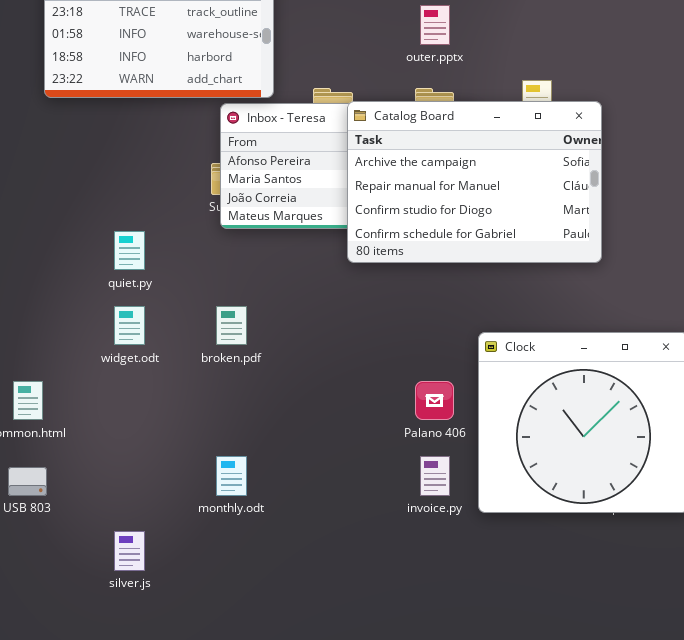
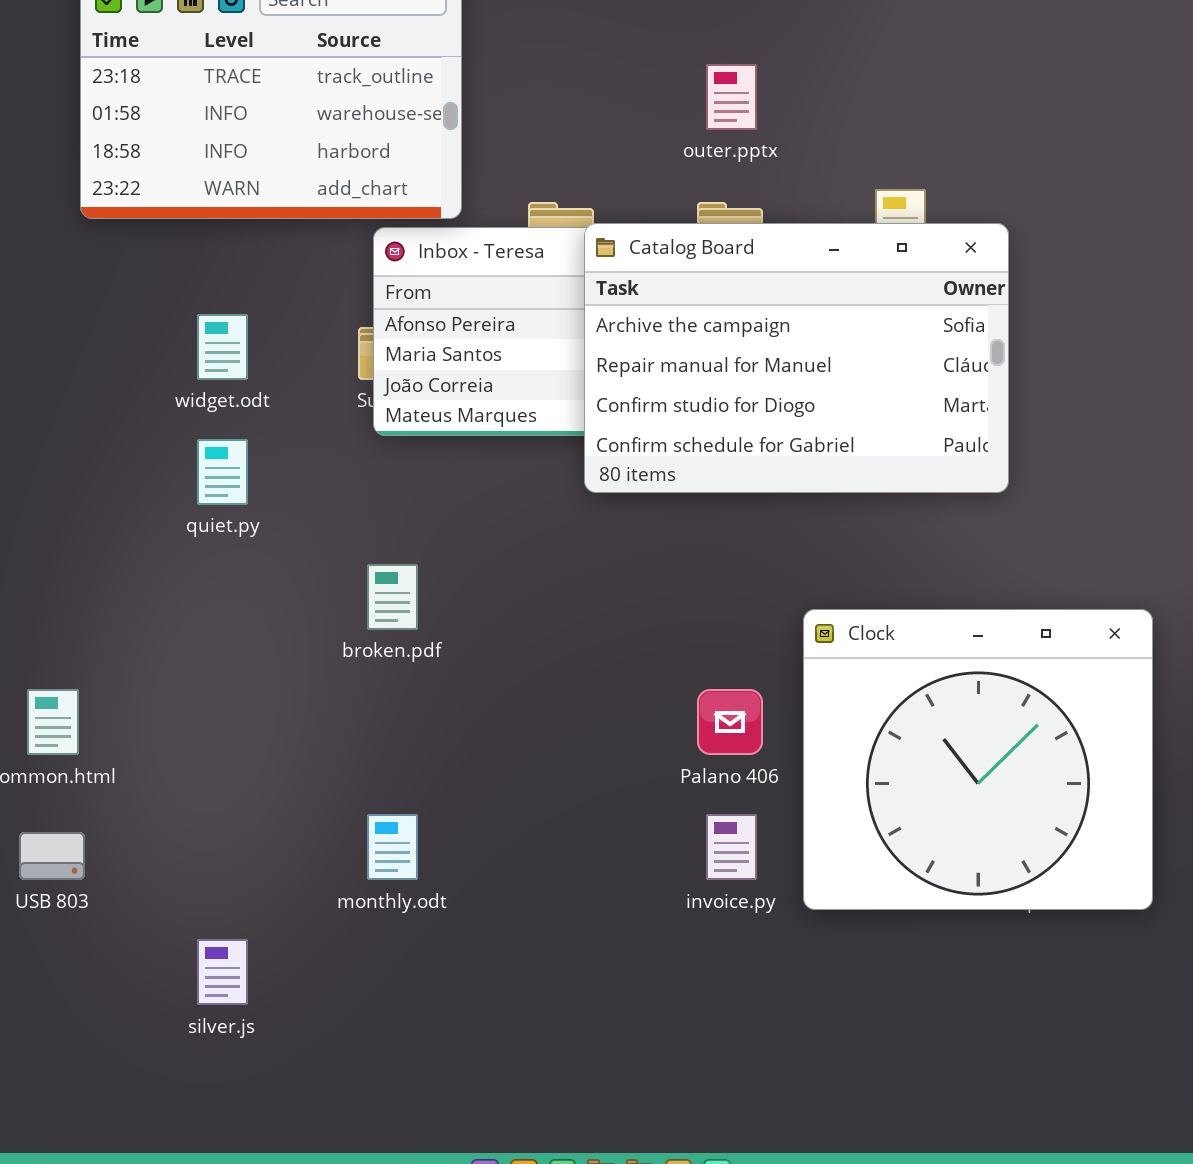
widget.odt: [114,306,145,345] -> [197,314,248,380], moved

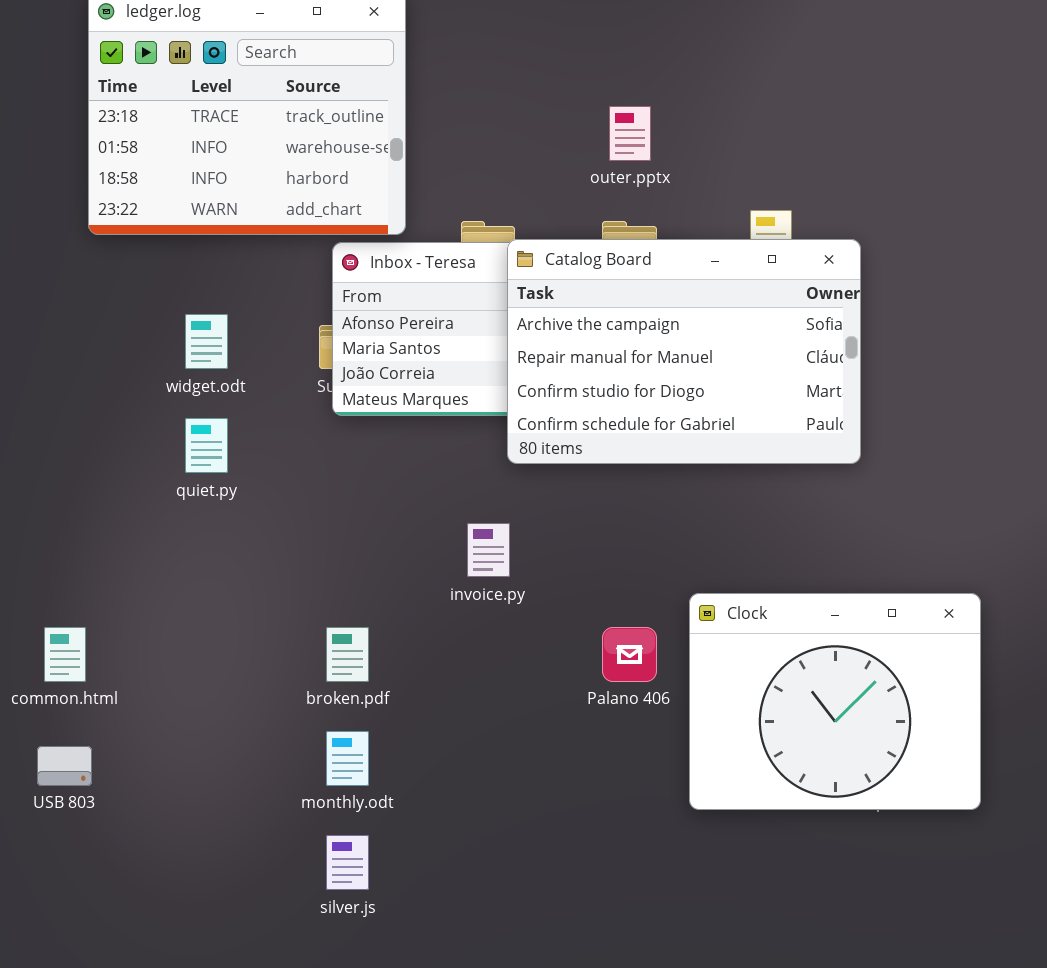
broken.pdf: [367,564,418,630] -> [326,627,369,682], moved
Clock: [803,609,1153,910] -> [689,593,981,810], resized
invoice.py: [706,814,757,880] -> [467,523,510,577], moved
silver.js: [197,939,248,1005] -> [326,835,369,890], moved

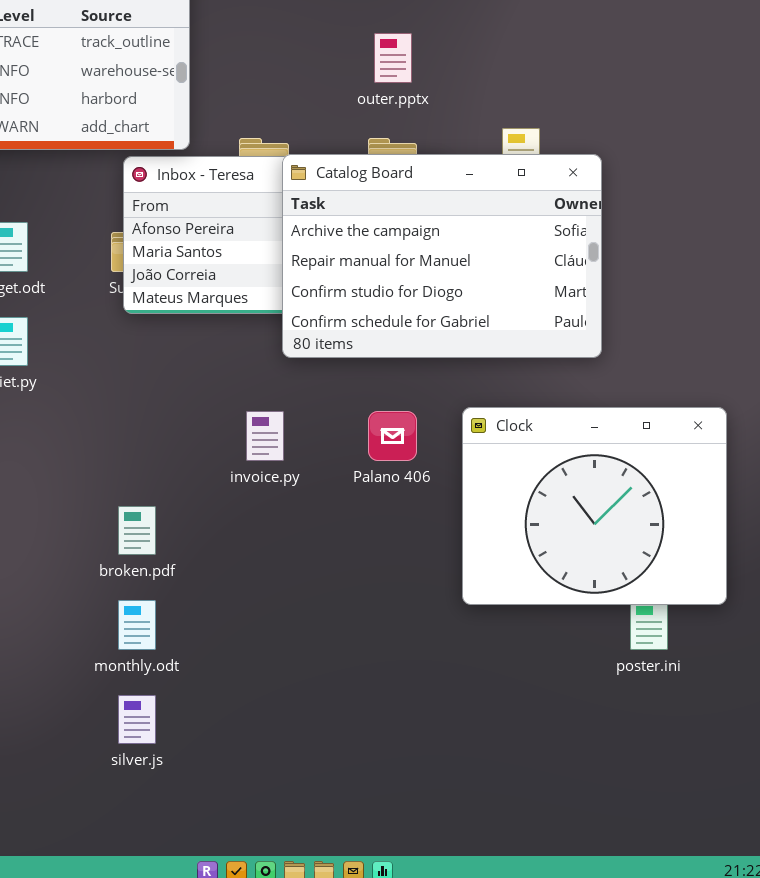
Clock: [689,593,981,810] -> [462,407,727,605], moved
Palano 406: [602,627,657,682] -> [368,411,417,461], moved

